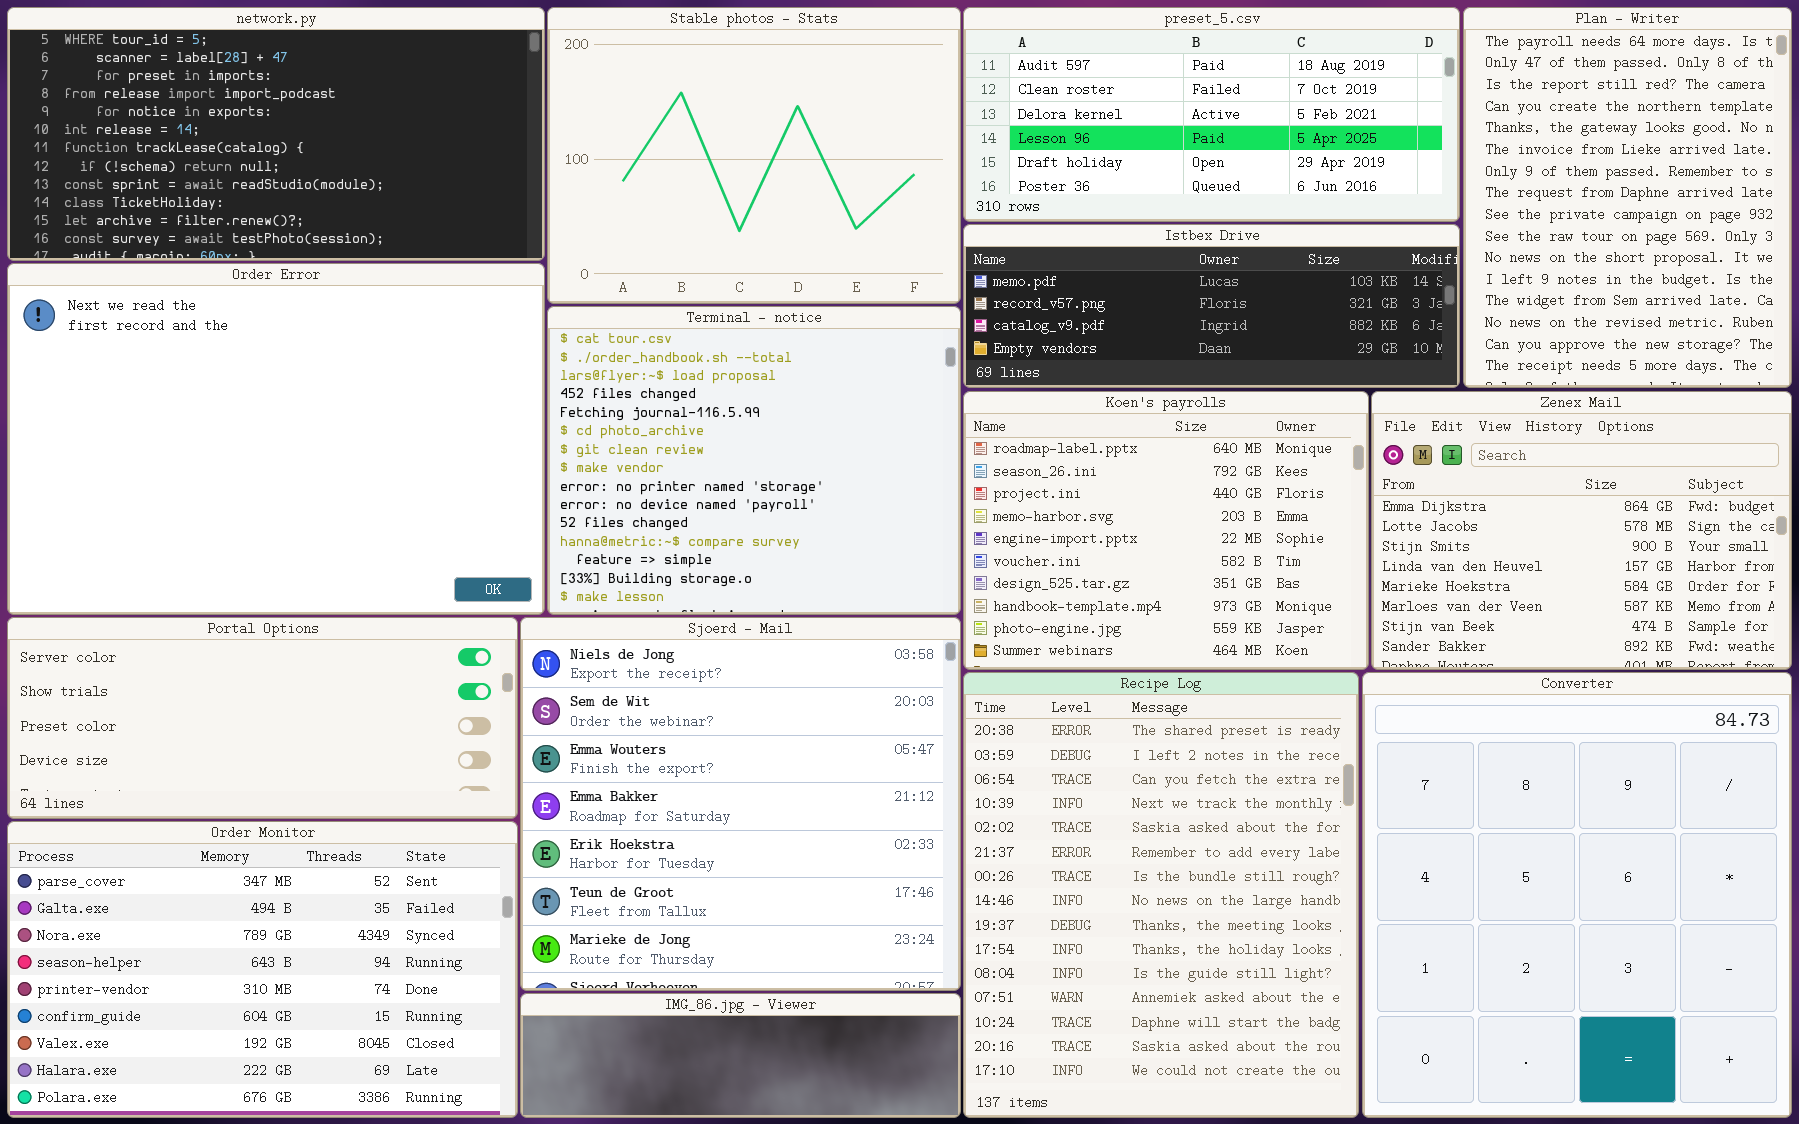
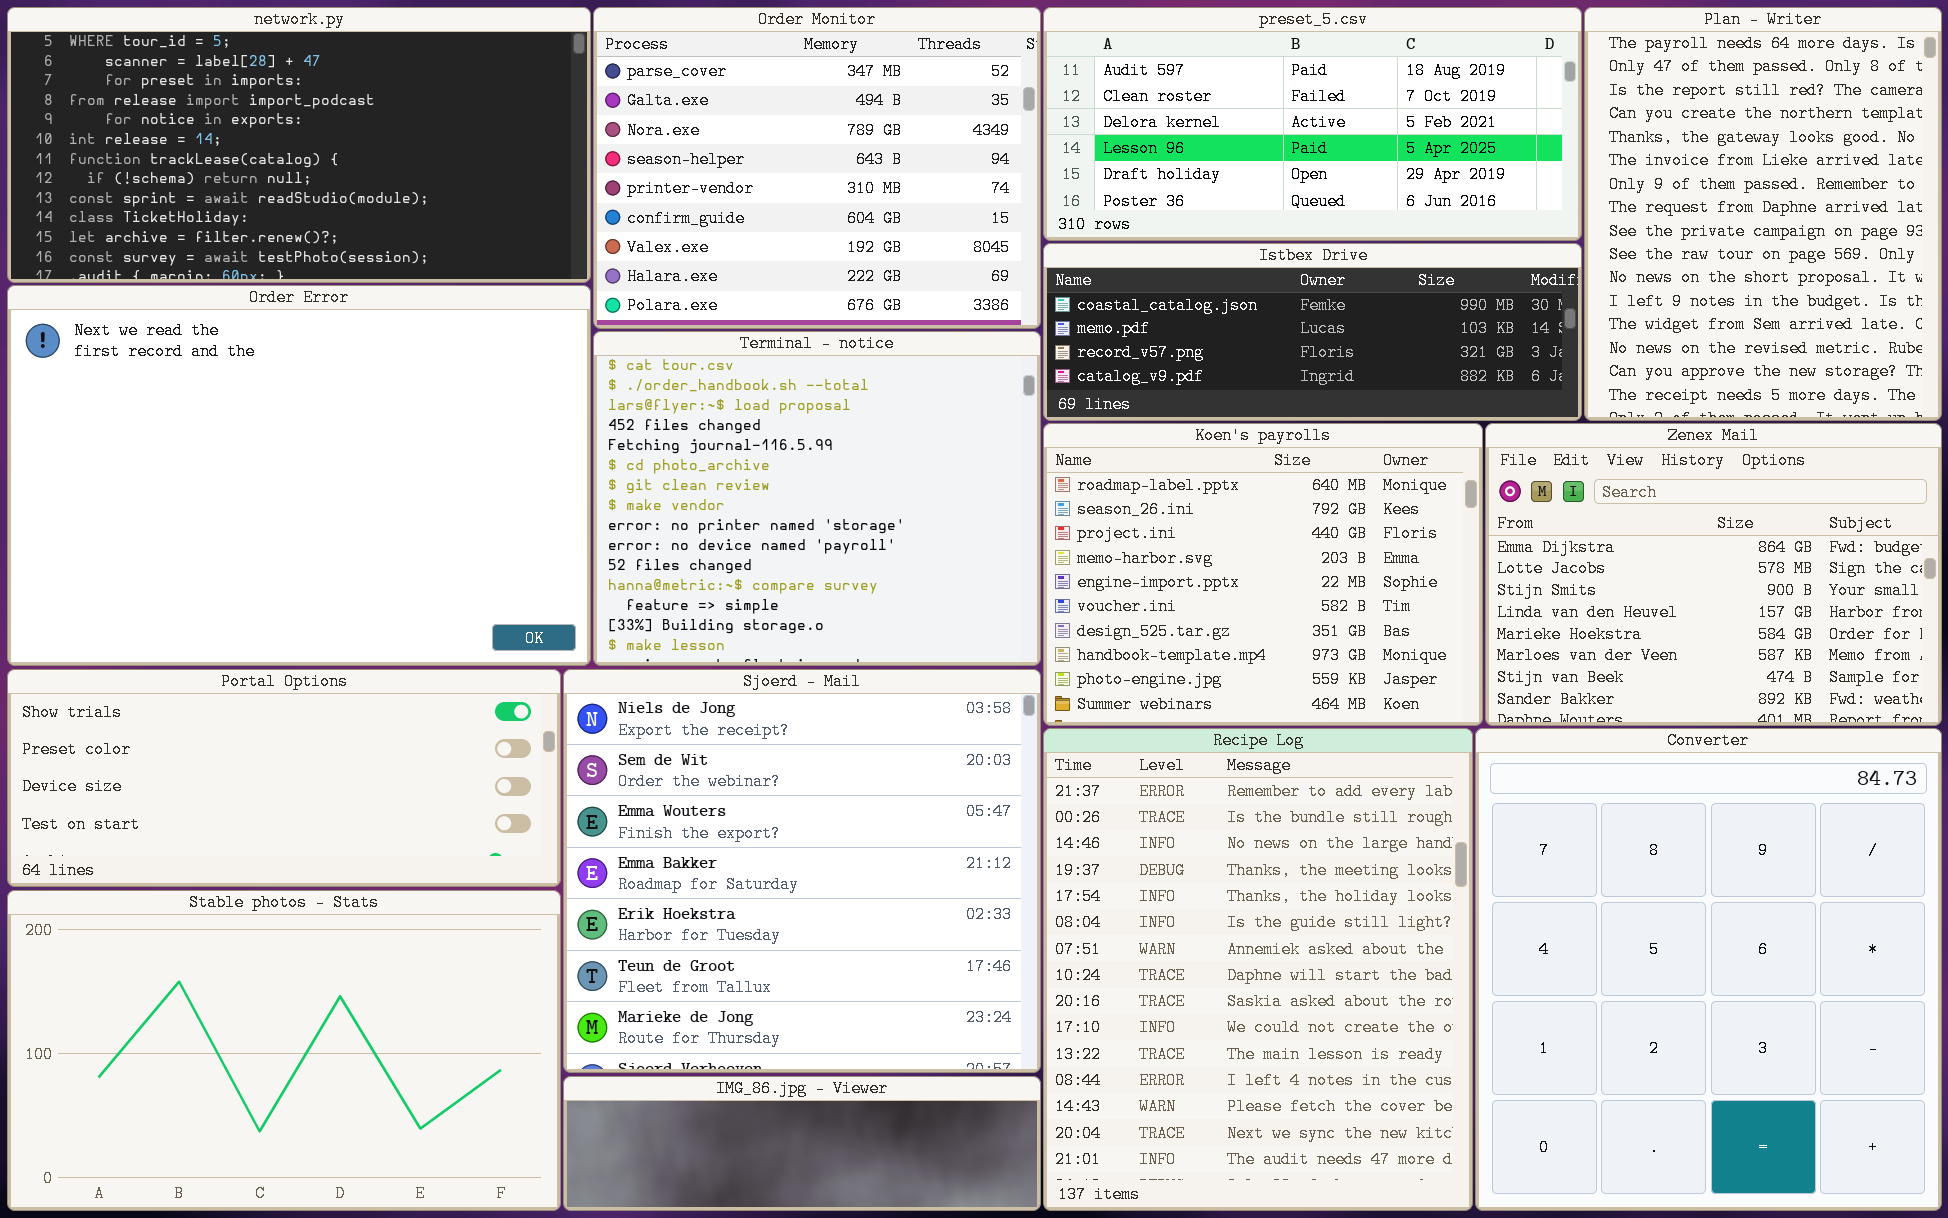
Stable photos - Stats: [547,7,961,304] -> [7,890,561,1211], moved, resized
Istbex Drive: [963,224,1460,388] -> [1043,243,1582,421], scrolled up 1 row
Portal Options: [7,617,518,819] -> [7,669,561,887], scrolled down 1 row
Recipe Log: [963,672,1359,1118] -> [1043,728,1473,1211], scrolled down 5 rows
Order Monitor: [7,821,518,1118] -> [593,7,1041,329], moved, resized

